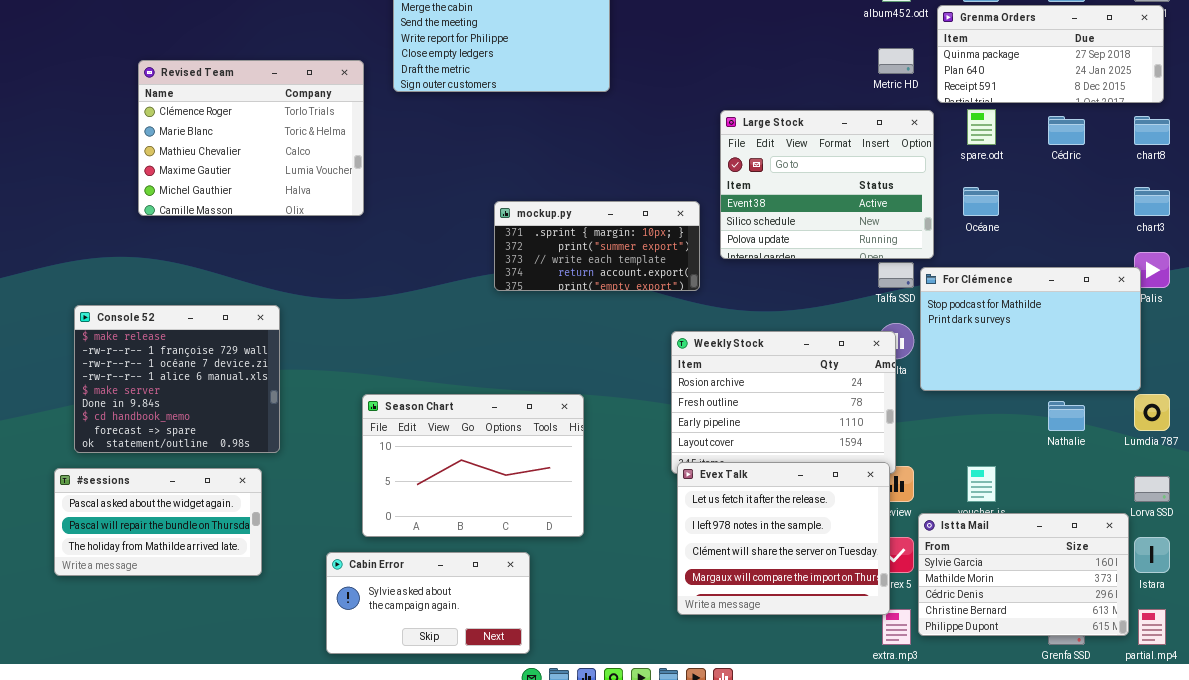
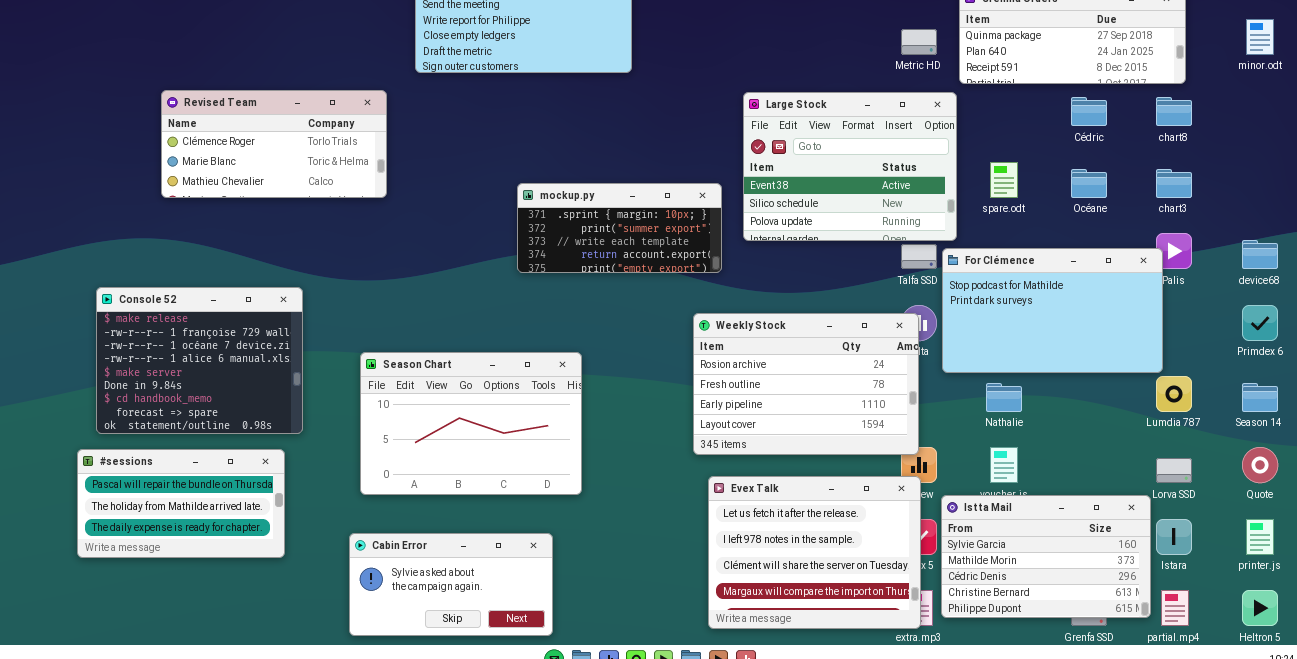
Revised Team: [138,60,364,216] -> [161,90,387,198], resized
spare.odt: [967,109,996,145] -> [990,162,1018,198], moved
Océane: [963,187,999,216] -> [1071,169,1107,198], moved
Season Chart: [362,394,584,537] -> [360,352,582,495], moved
Nathalie: [1048,401,1085,431] -> [986,383,1022,412], moved
Evex Talk: [677,462,890,615] -> [708,476,921,629], moved
#sessions: [54,468,262,576] -> [77,449,285,558], scrolled down 1 row

